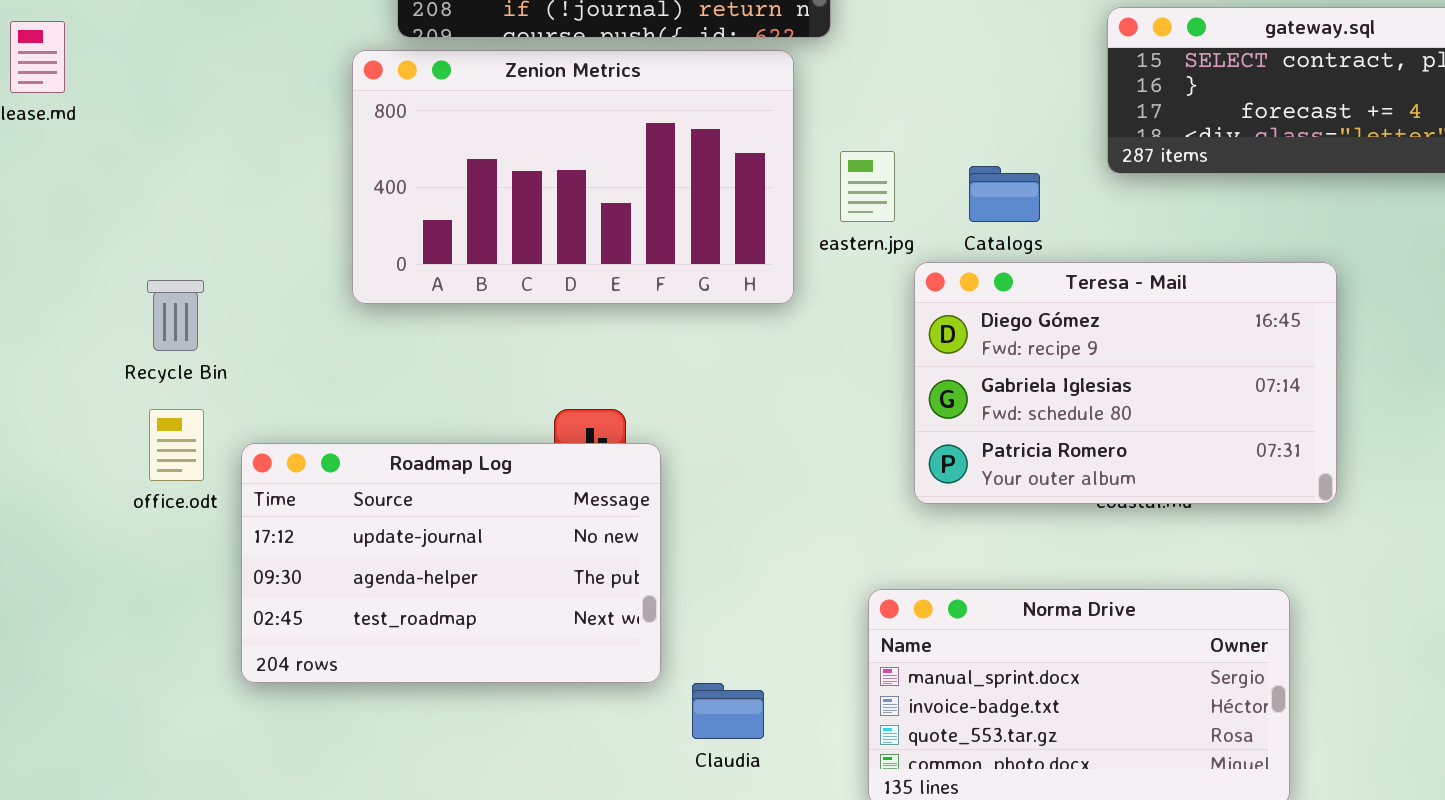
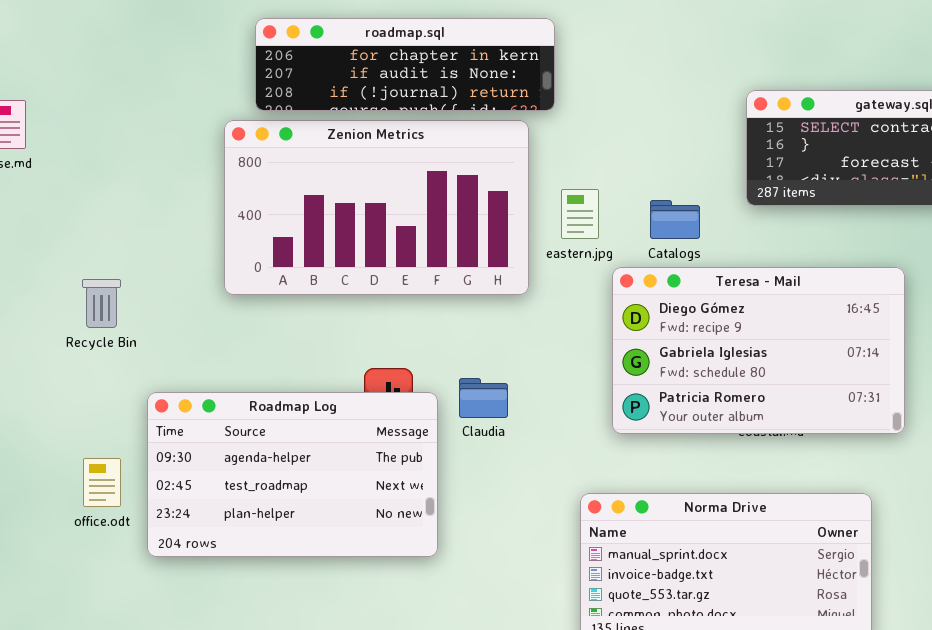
office.odt: [149,409,204,481] -> [83,458,121,507], moved
Roadmap Log: [241,443,661,683] -> [147,392,438,557], scrolled down 1 row
Claudia: [692,683,764,739] -> [459,378,508,418], moved

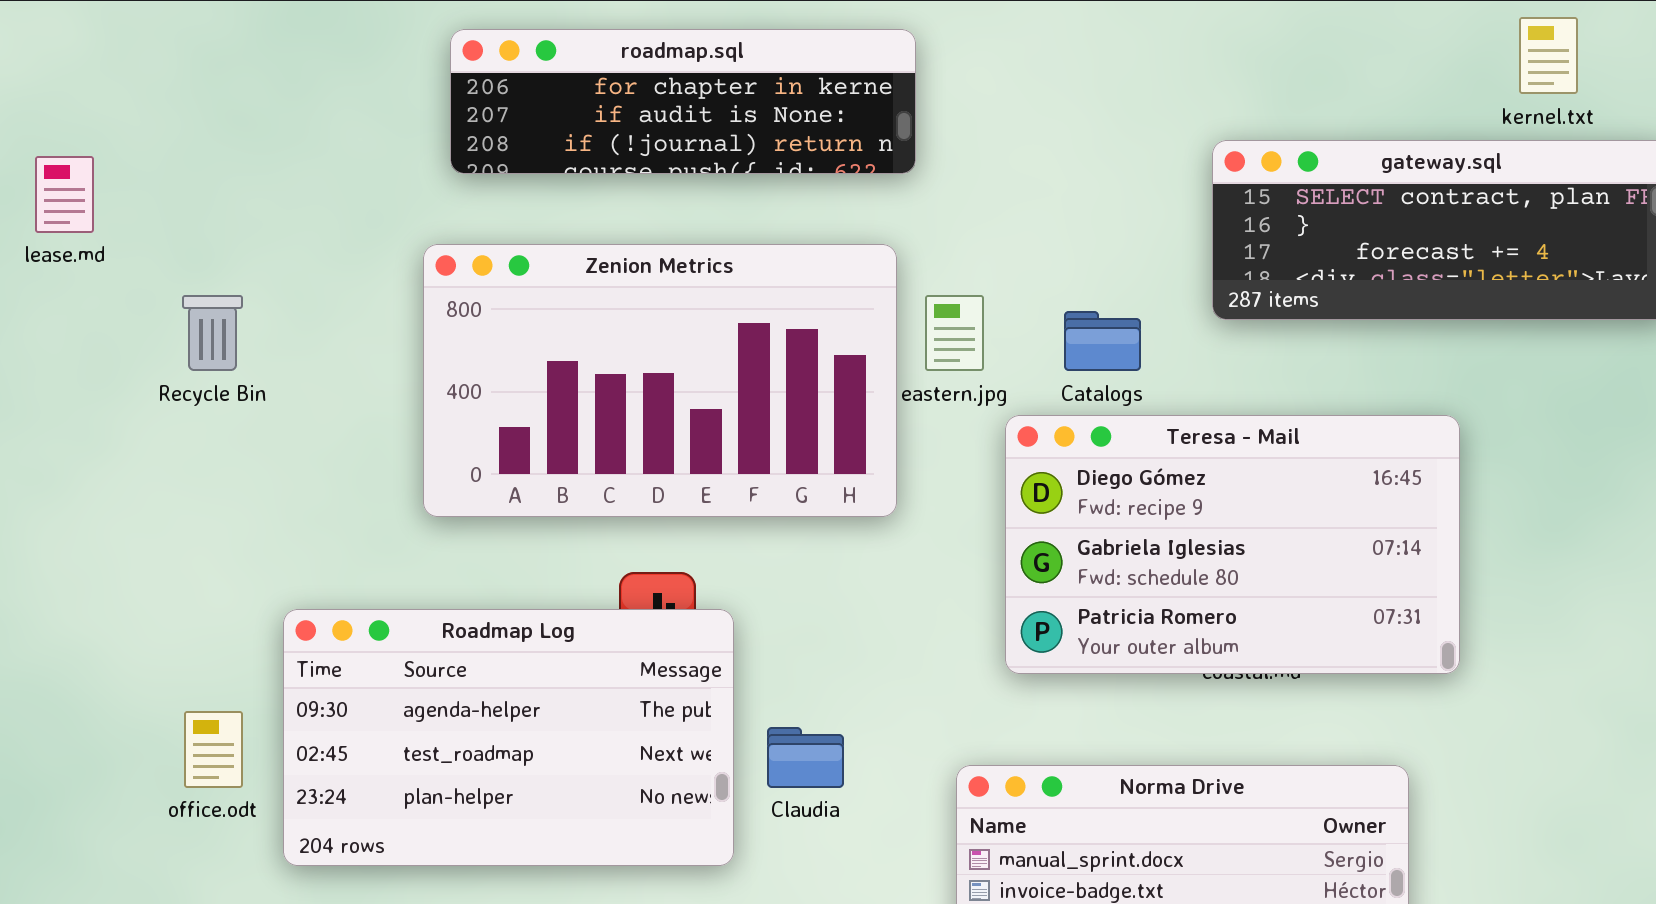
Zenion Metrics: [224,120,529,295] -> [423,244,897,517], moved
Recycle Bin: [82,279,121,328] -> [182,295,243,371], moved
Claudia: [459,378,508,418] -> [767,727,844,788], moved

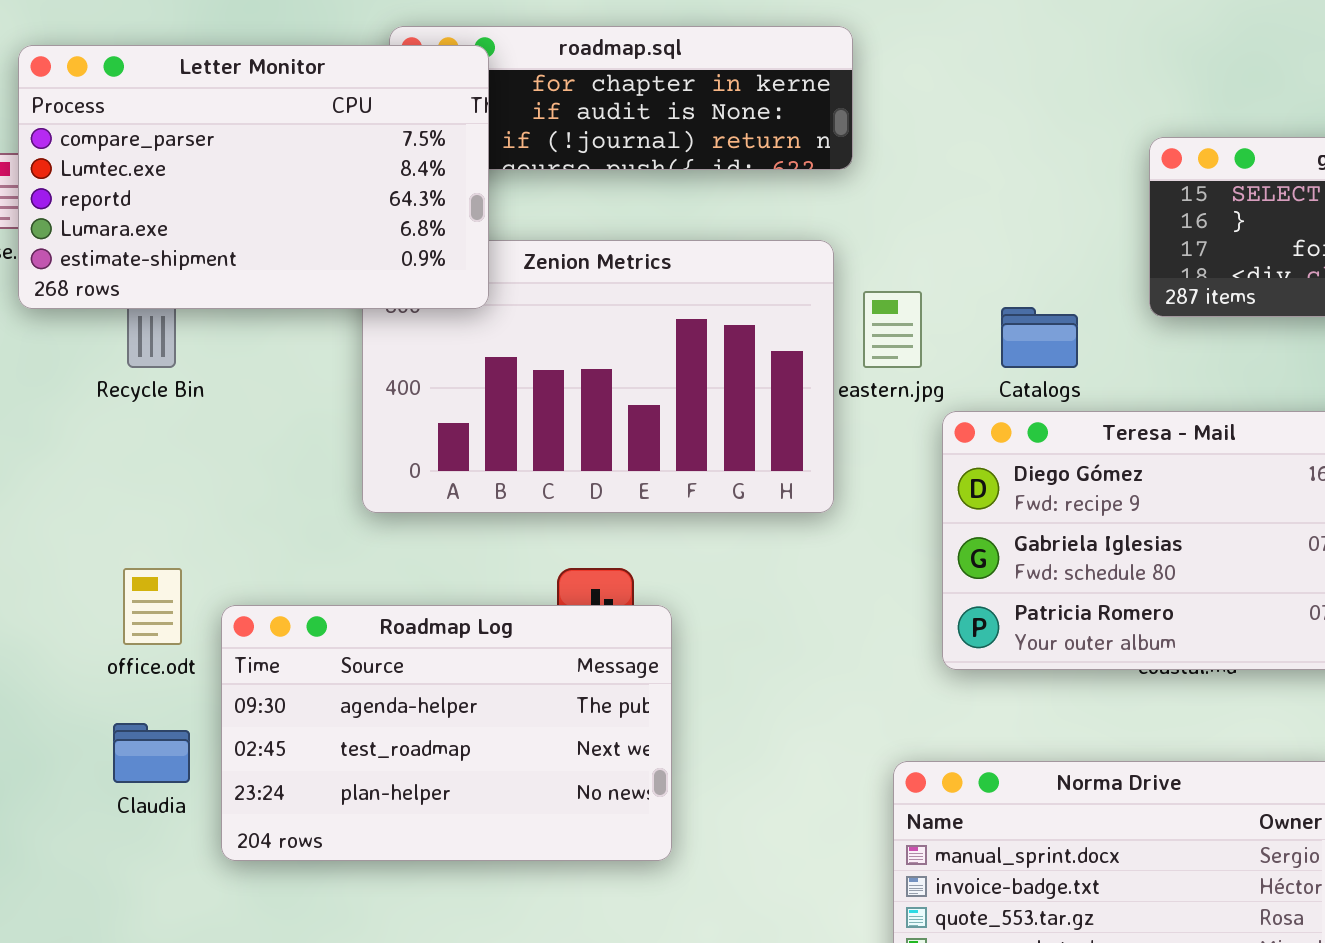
Letter Monitor: none -> [18,45,489,309], opened
office.odt: [184,711,243,788] -> [123,568,182,645], moved
Claudia: [767,727,844,788] -> [113,723,190,783], moved

